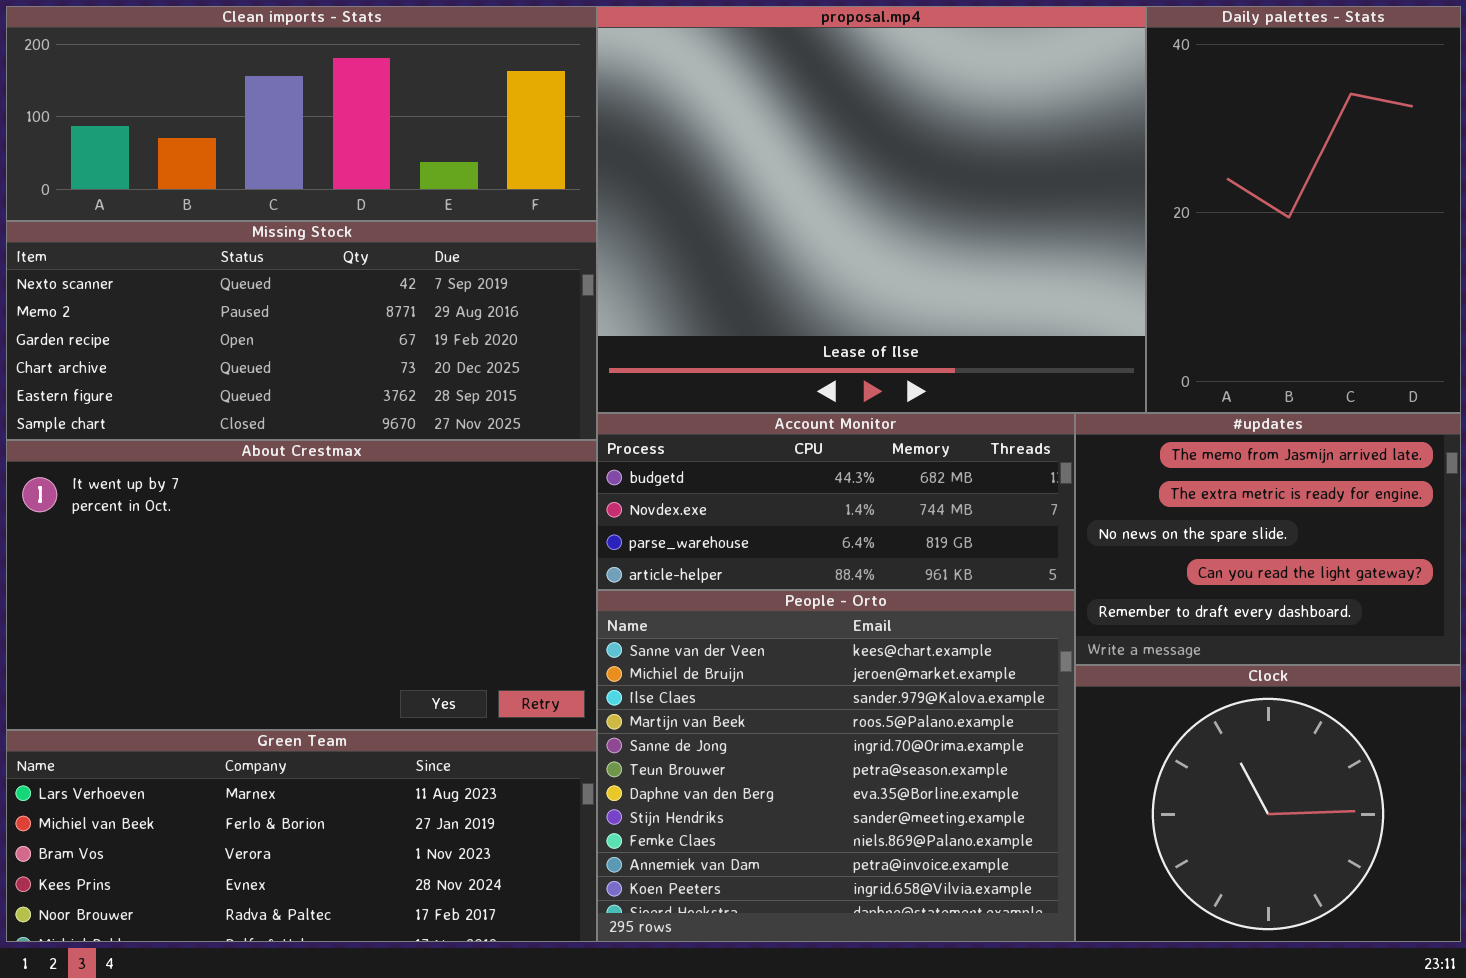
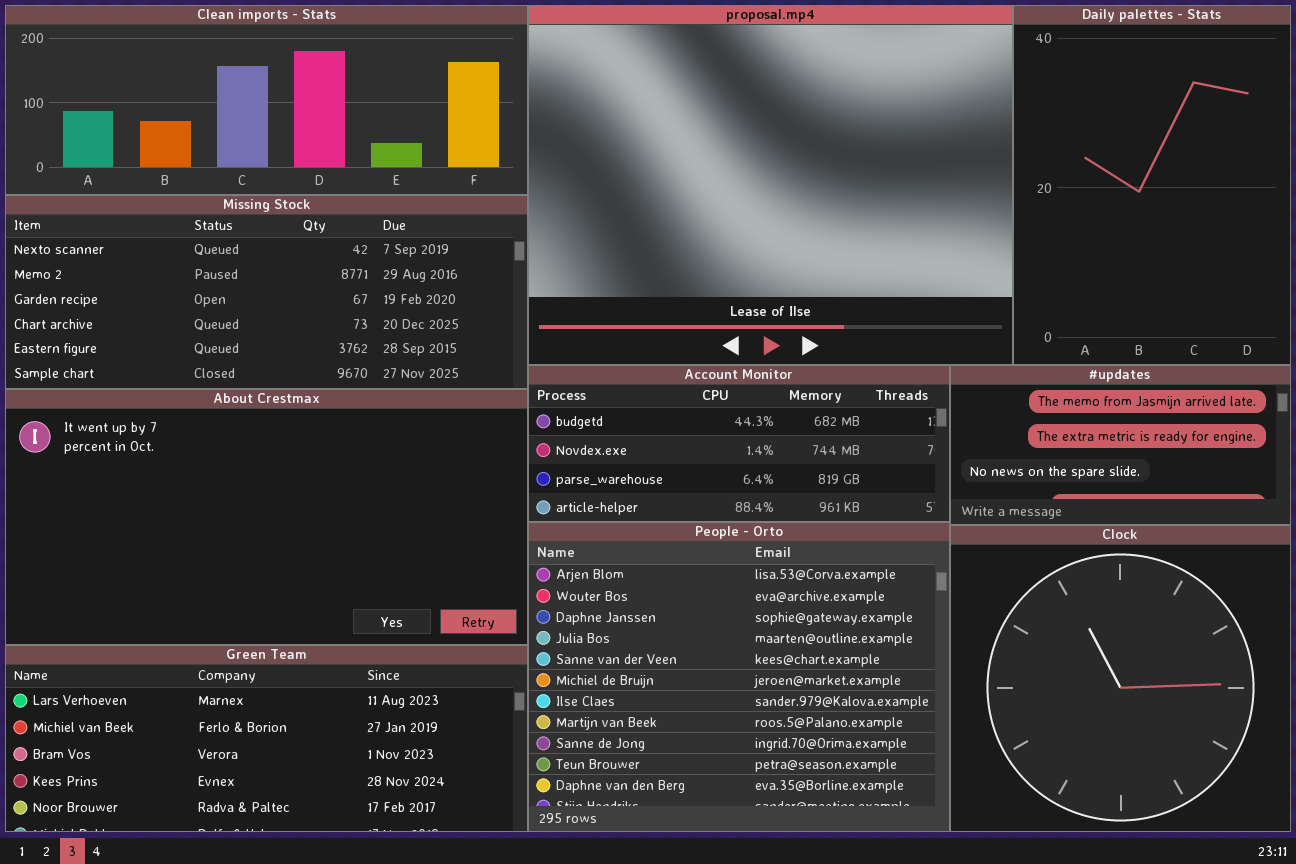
#updates: [1075,413,1461,665] -> [950,365,1291,525], resized
People - Orto: [597,590,1075,942] -> [528,522,950,832], scrolled up 4 rows
Clock: [1075,665,1461,942] -> [950,525,1291,832], resized

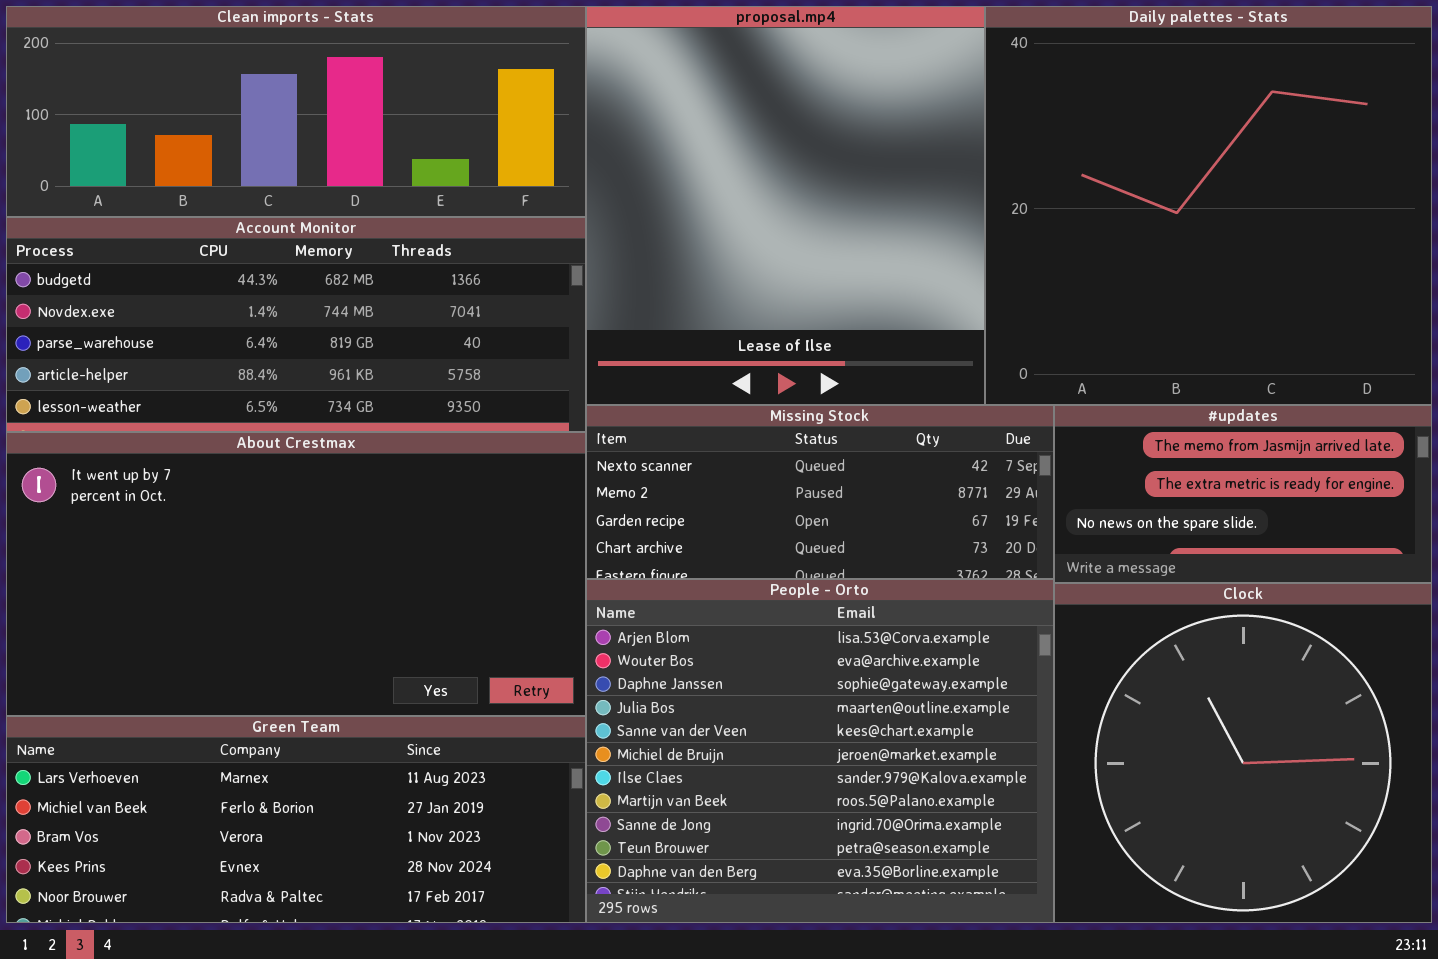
proposal.mp4: [528,5,1013,365] -> [586,6,985,405], resized
Daily palettes - Stats: [1013,5,1291,365] -> [985,6,1432,405], resized
Missing Stock: [5,195,528,389] -> [586,405,1054,579], moved, resized
Account Monitor: [528,365,950,522] -> [6,217,586,432], moved, resized

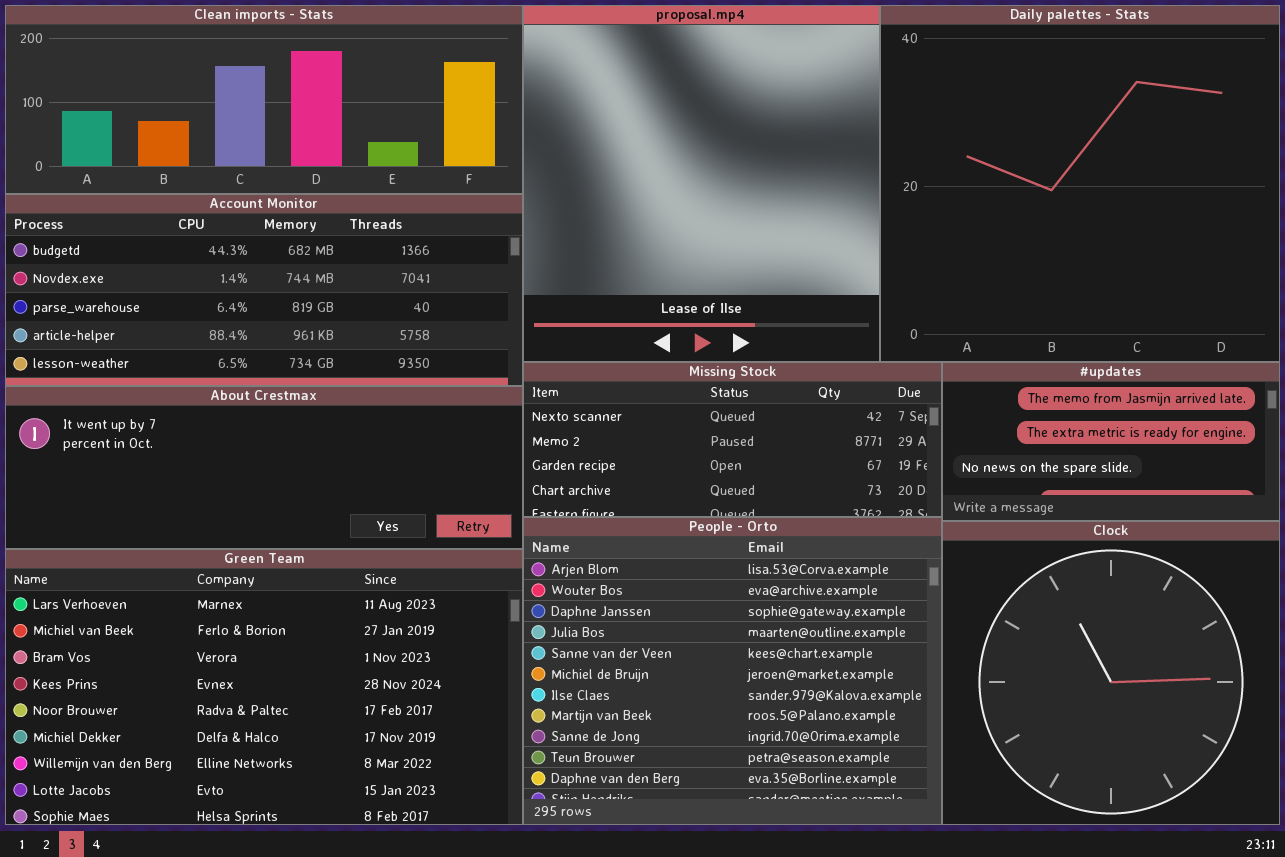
About Crestmax: [6,432,586,716] -> [5,386,523,549], resized
Green Team: [6,716,586,923] -> [5,549,523,825], resized

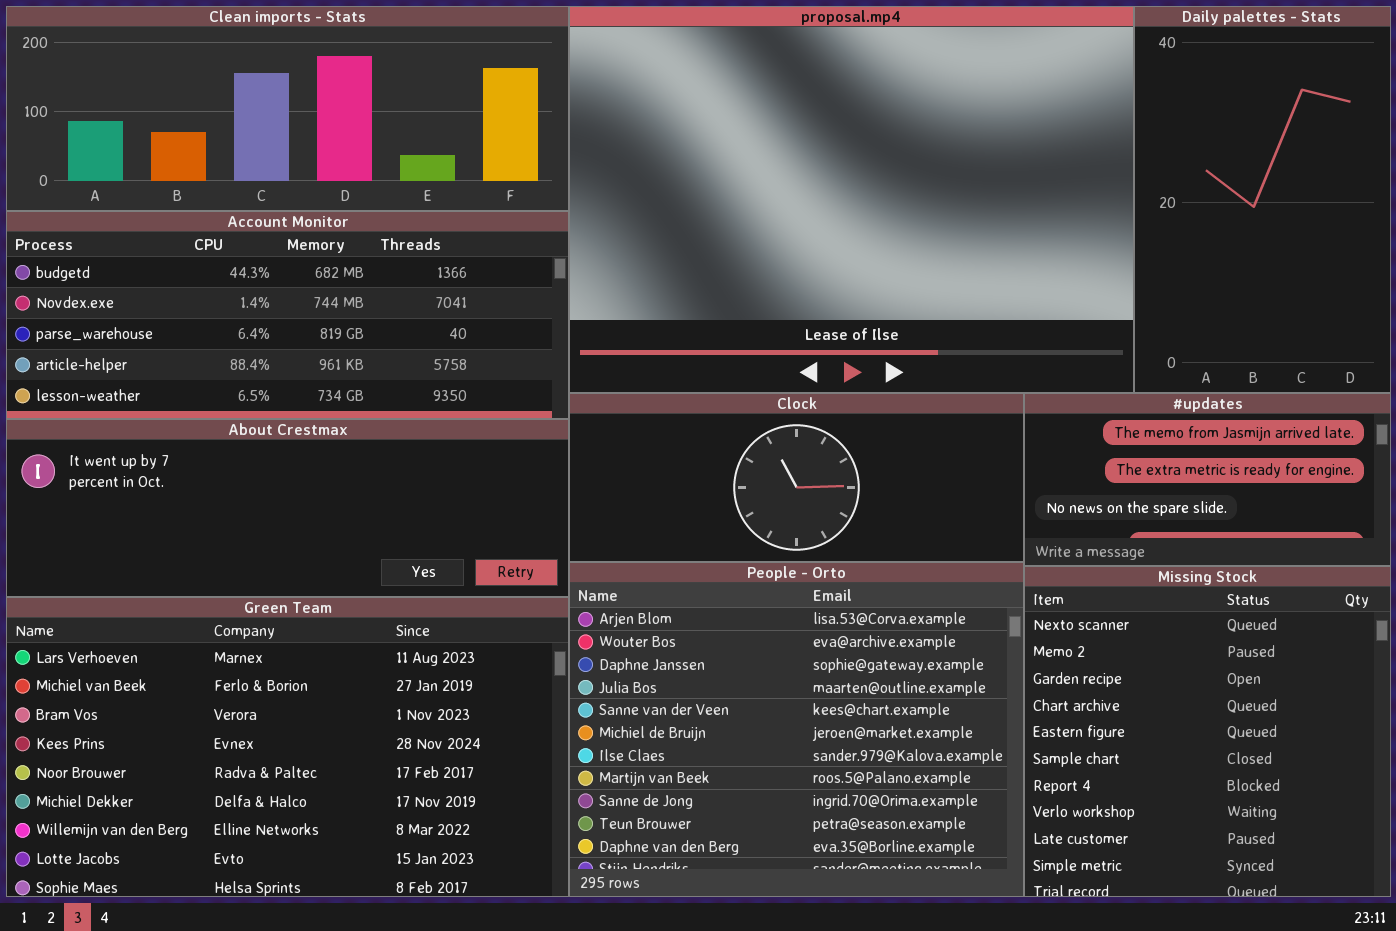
proposal.mp4: [523,5,880,362] -> [569,6,1134,393], resized
Daily palettes - Stats: [880,5,1280,362] -> [1134,6,1391,393], resized
Missing Stock: [523,362,942,517] -> [1024,566,1391,897], moved, resized
Clock: [942,521,1280,825] -> [569,393,1024,562], moved, resized

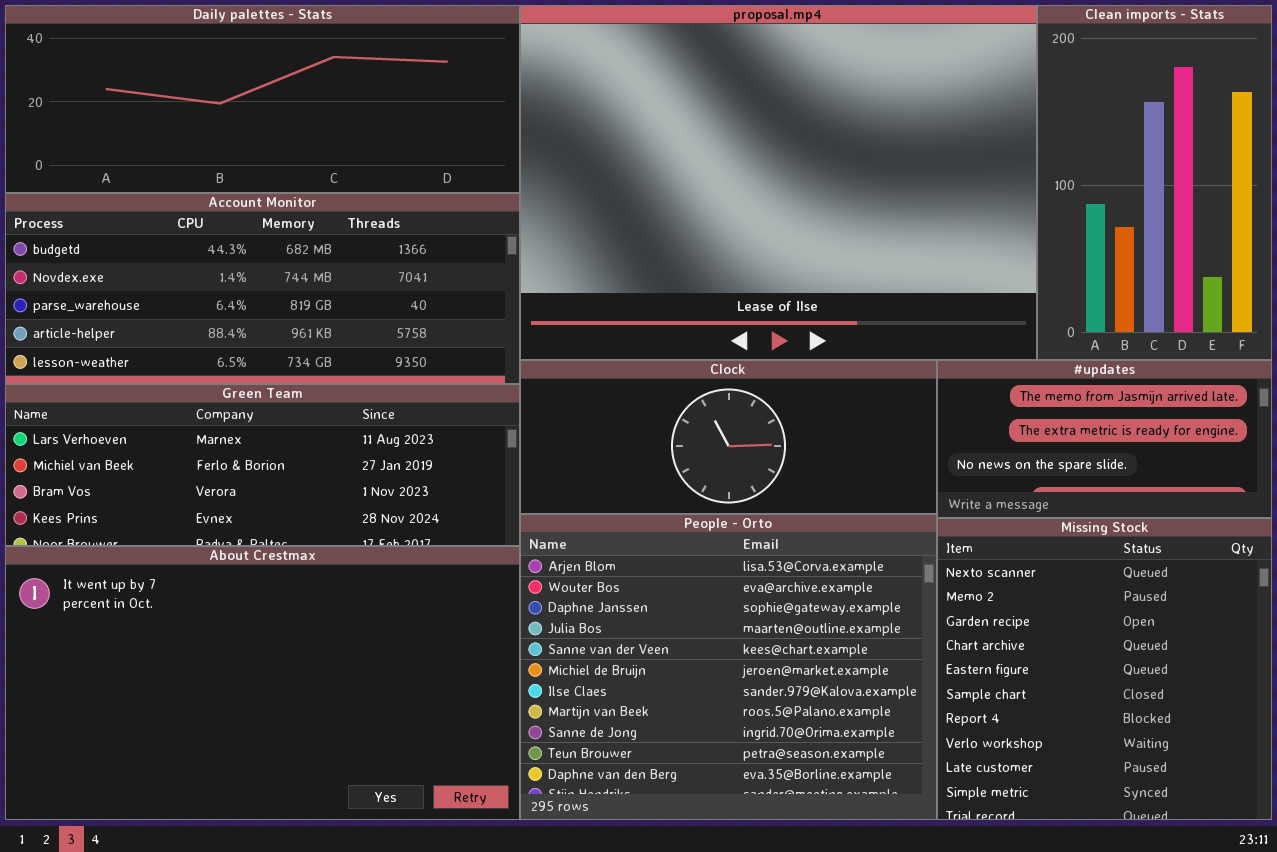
Clean imports - Stats: [6,6,569,211] -> [1037,5,1272,360], moved, resized
Daily palettes - Stats: [1134,6,1391,393] -> [5,5,520,193], moved, resized
About Crestmax: [6,419,569,597] -> [5,546,520,820], moved, resized
Green Team: [6,597,569,897] -> [5,384,520,546], moved, resized

